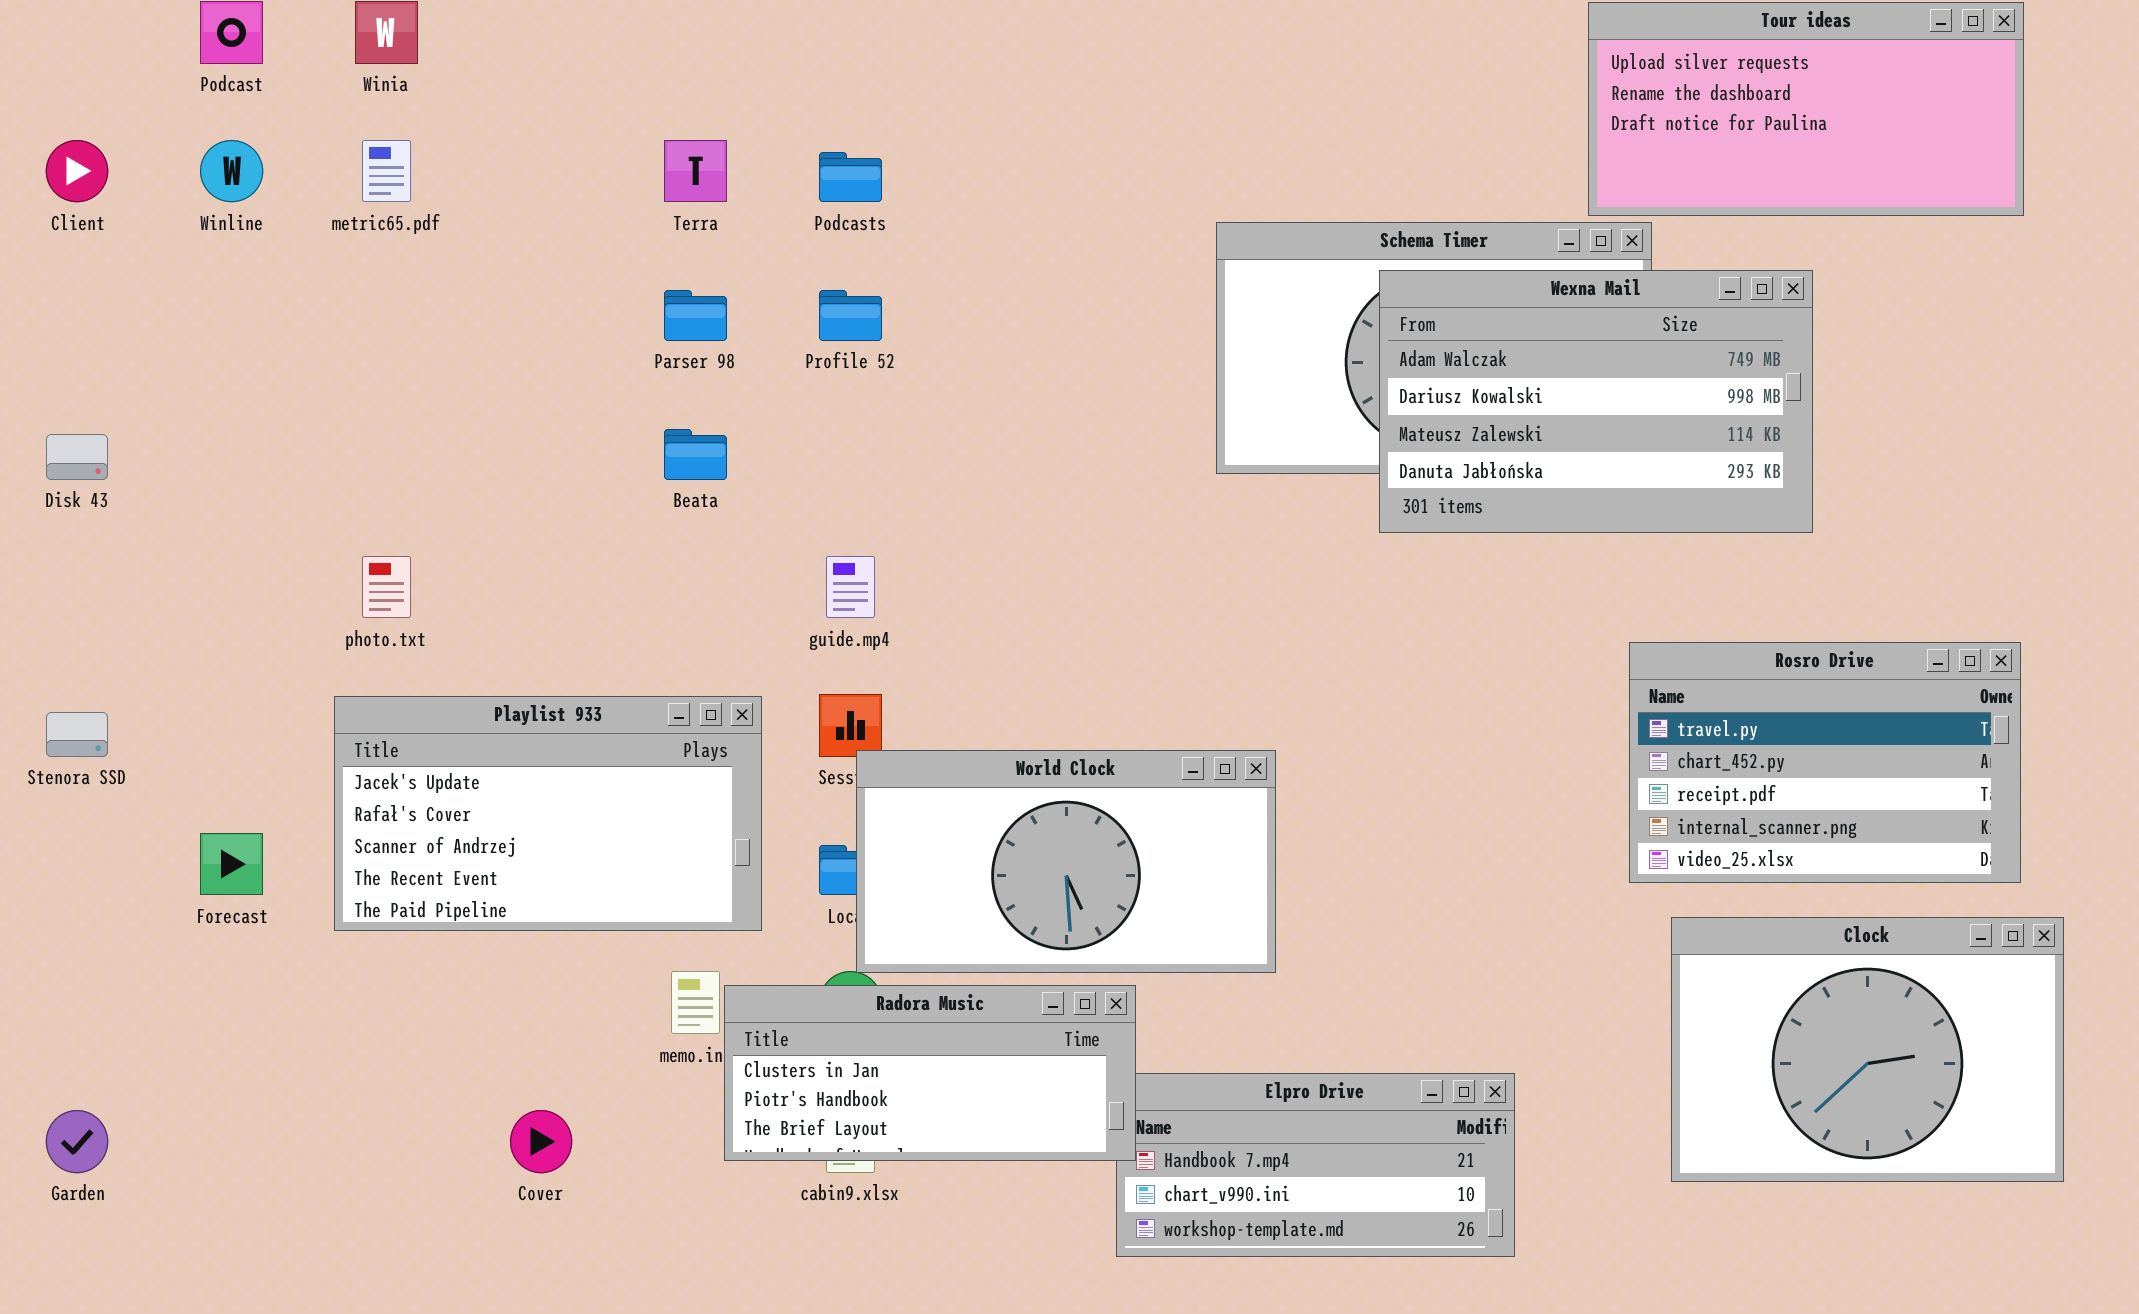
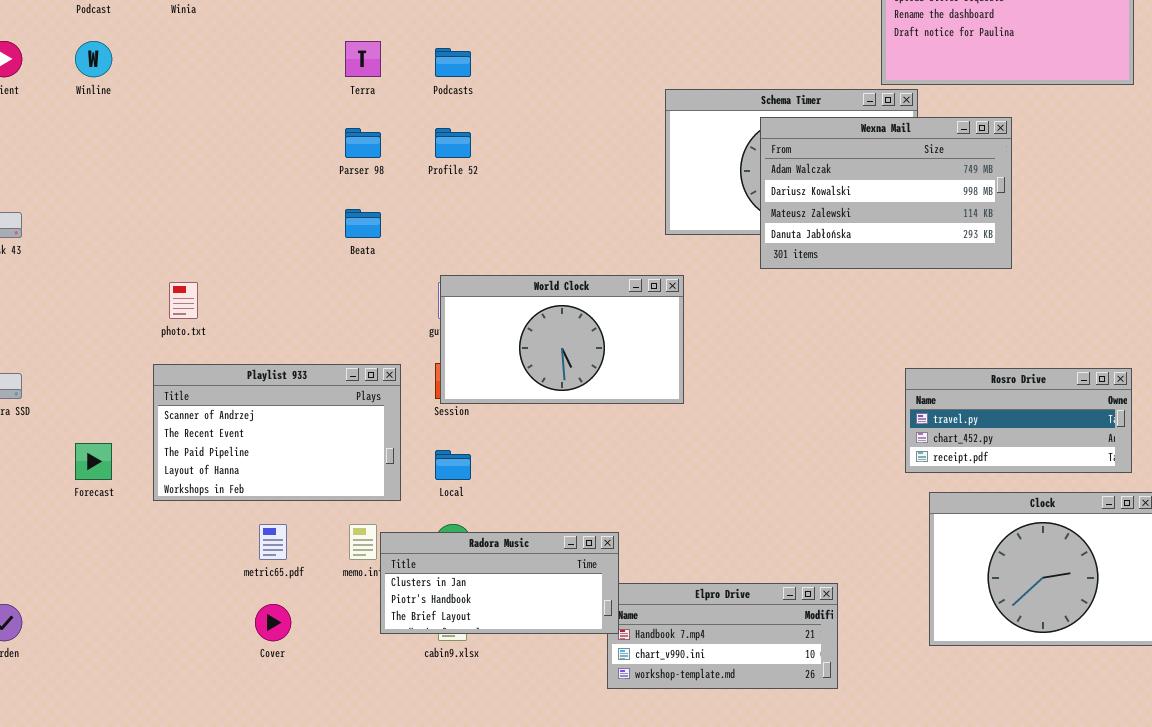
metric65.pdf: [362,140,411,202] -> [259,524,287,560], moved
Rosro Drive: [1629,642,2021,883] -> [905,368,1132,473], resized
Playlist 933: [334,696,762,931] -> [153,364,401,501], scrolled down 2 rows
World Clock: [856,750,1276,973] -> [440,275,684,404], moved

